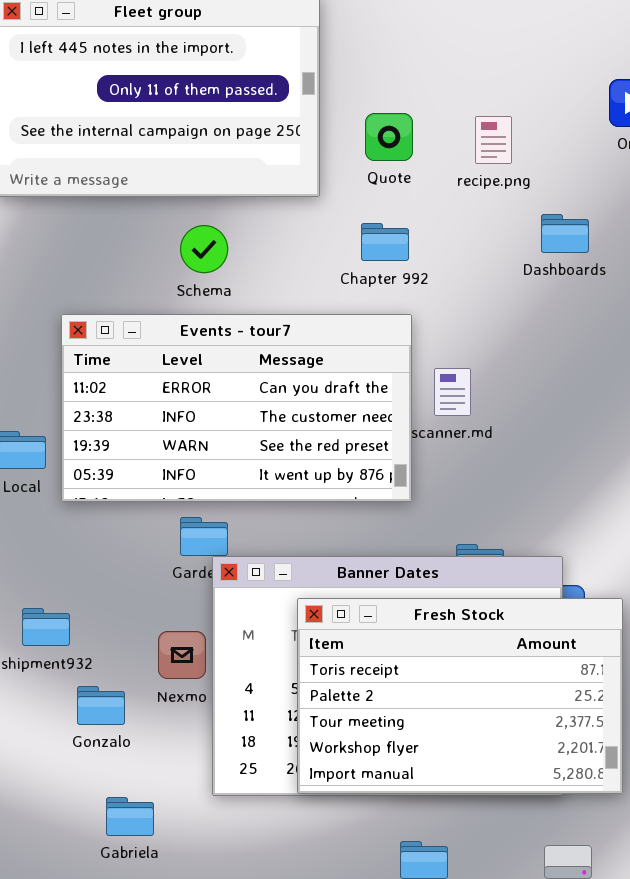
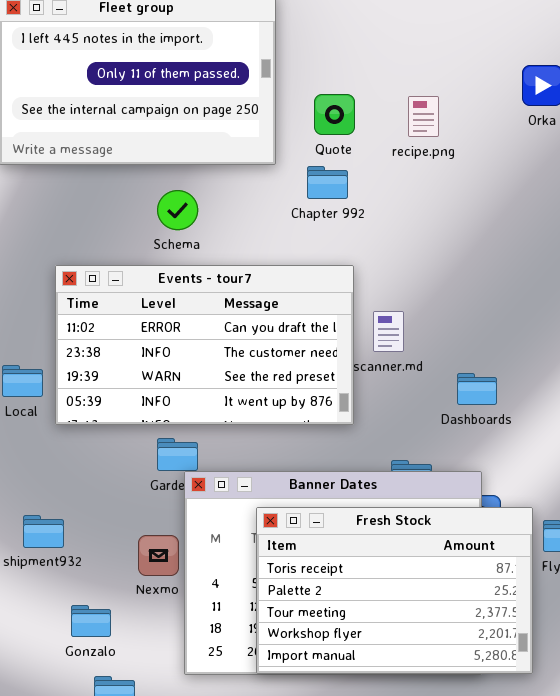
Dashboards: [541,214,589,253] -> [457,373,497,405], moved
Chapter 992: [361,223,409,261] -> [307,166,348,199], moved
Gonzalo: [77,686,125,725] -> [71,605,111,637], moved

